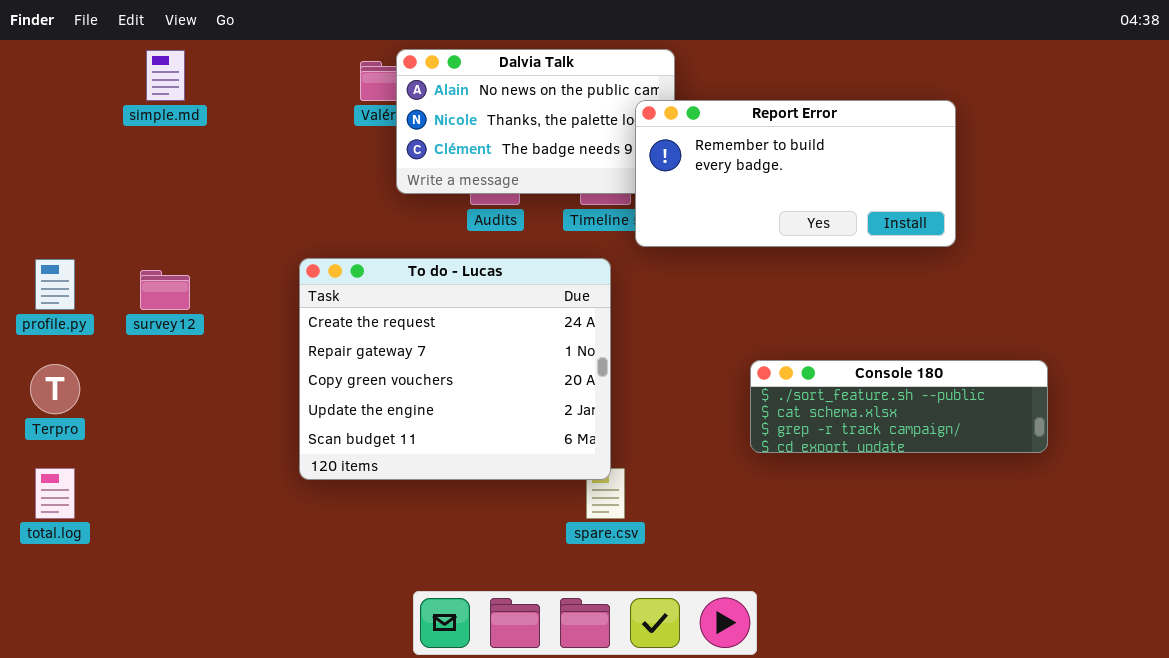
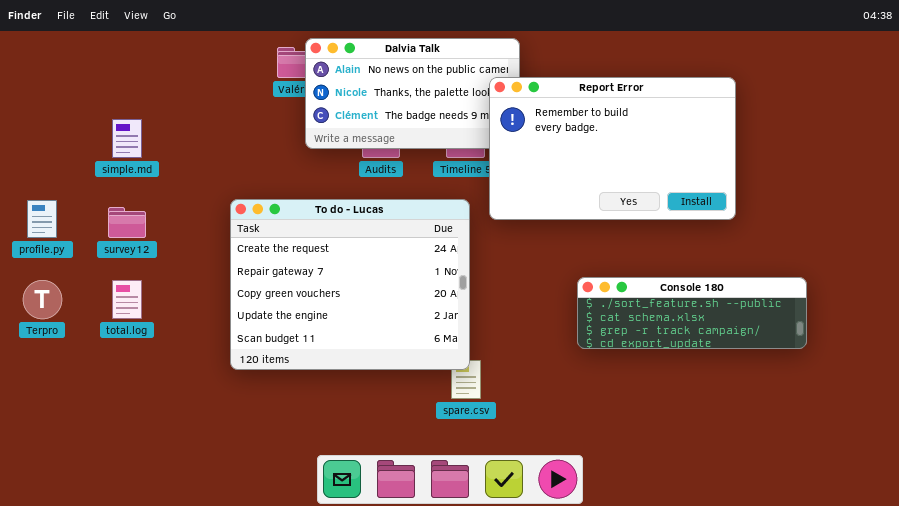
simple.md: [146,50,185,101] -> [112,119,142,158], moved
Report Error: [635,100,956,247] -> [489,77,736,220], resized
total.log: [35,468,75,519] -> [112,280,142,319], moved

